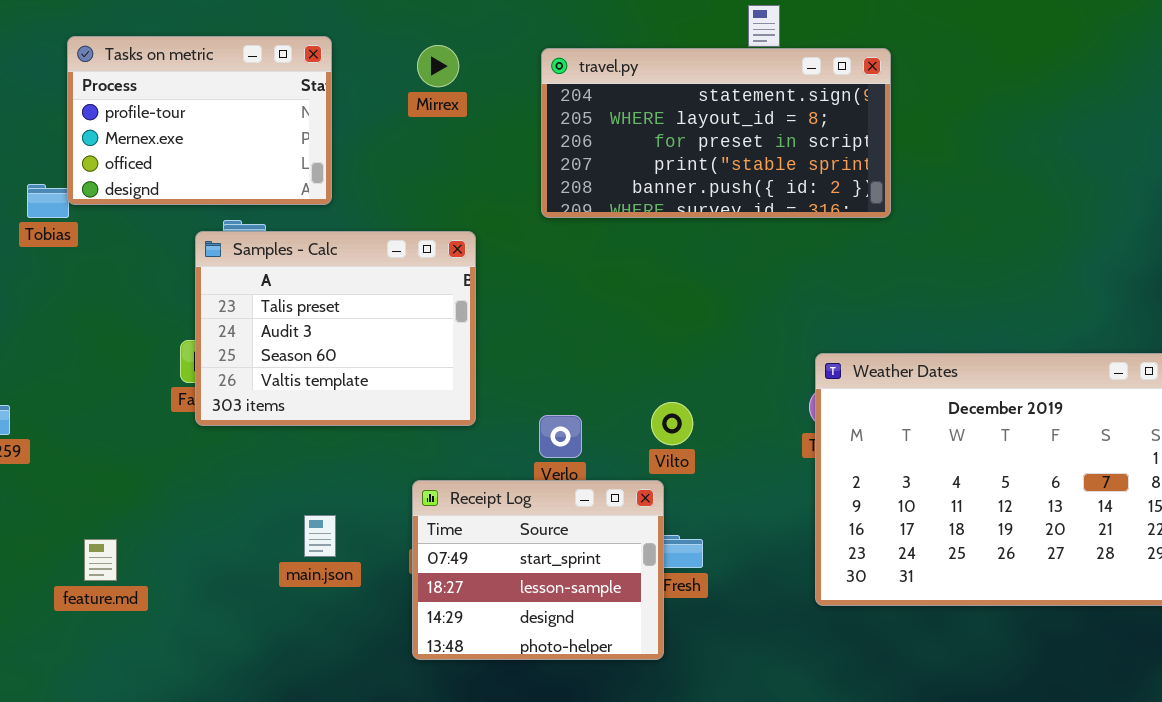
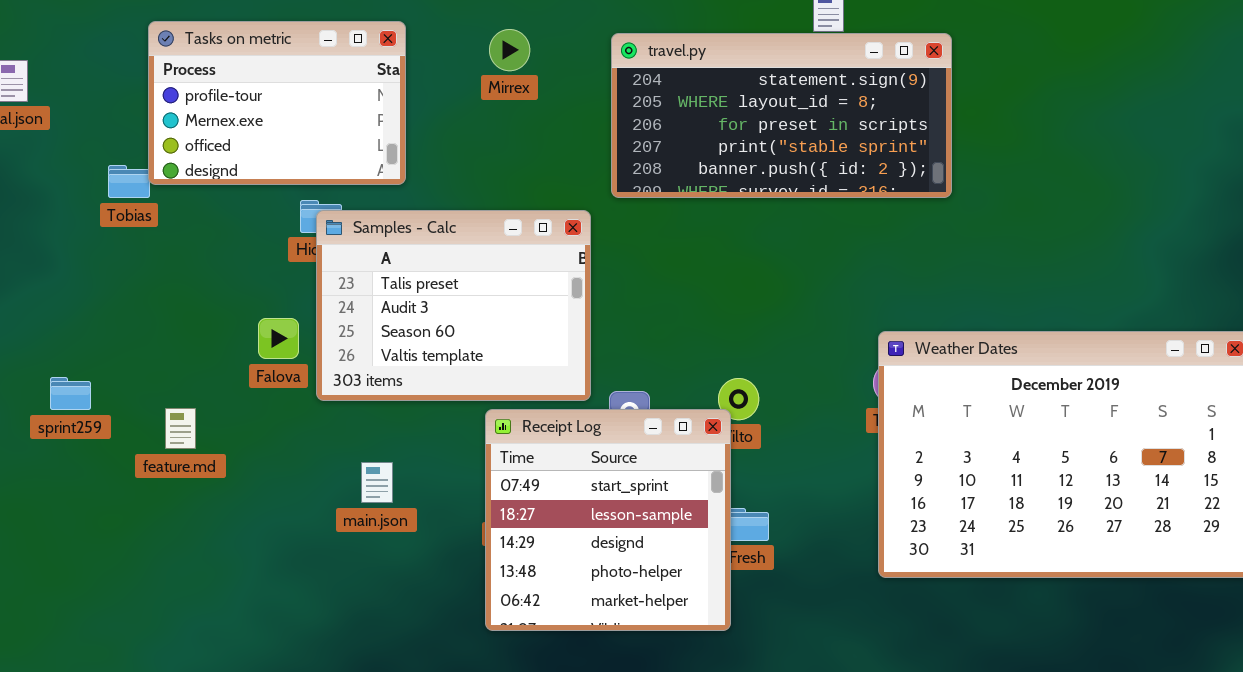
Samples - Calc: [195,231,476,426] -> [316,210,591,401], moved
Receipt Log: [412,480,664,660] -> [485,409,731,631], resized
main.json: [304,515,336,557] -> [361,462,393,503], moved
feature.md: [84,539,117,581] -> [165,408,196,449], moved

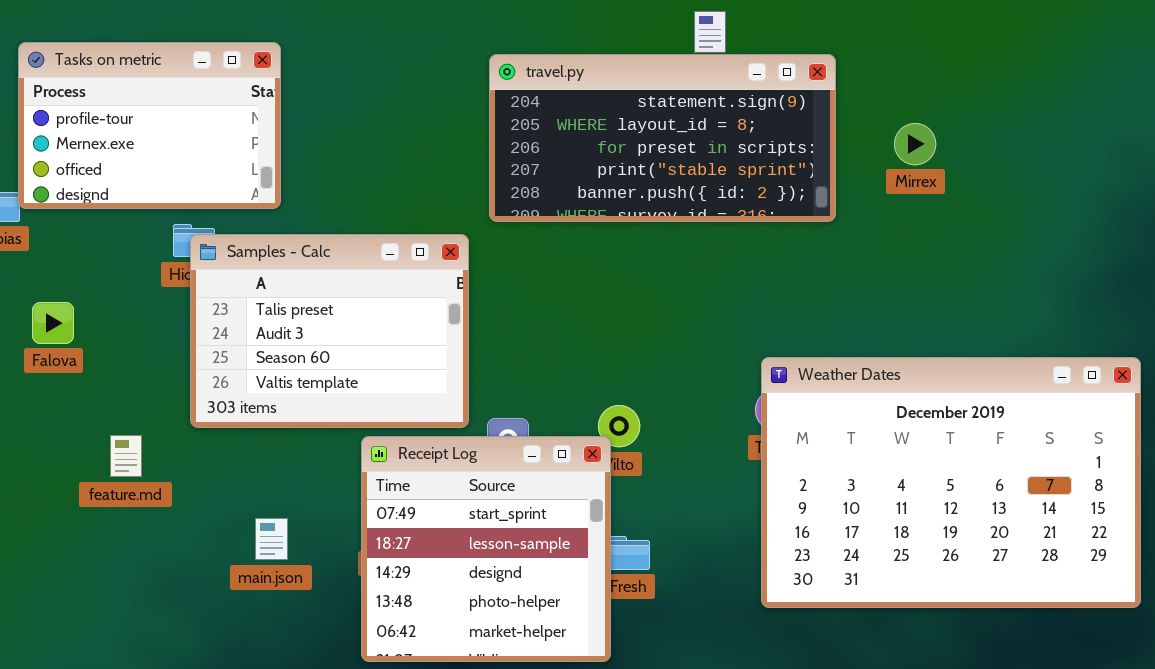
Mirrex: [489,29,530,71] -> [894,123,936,165], moved
Falova: [258,318,299,359] -> [32,302,74,344], moved
feature.md: [165,408,196,449] -> [110,435,142,477], moved
main.json: [361,462,393,503] -> [255,518,288,560], moved

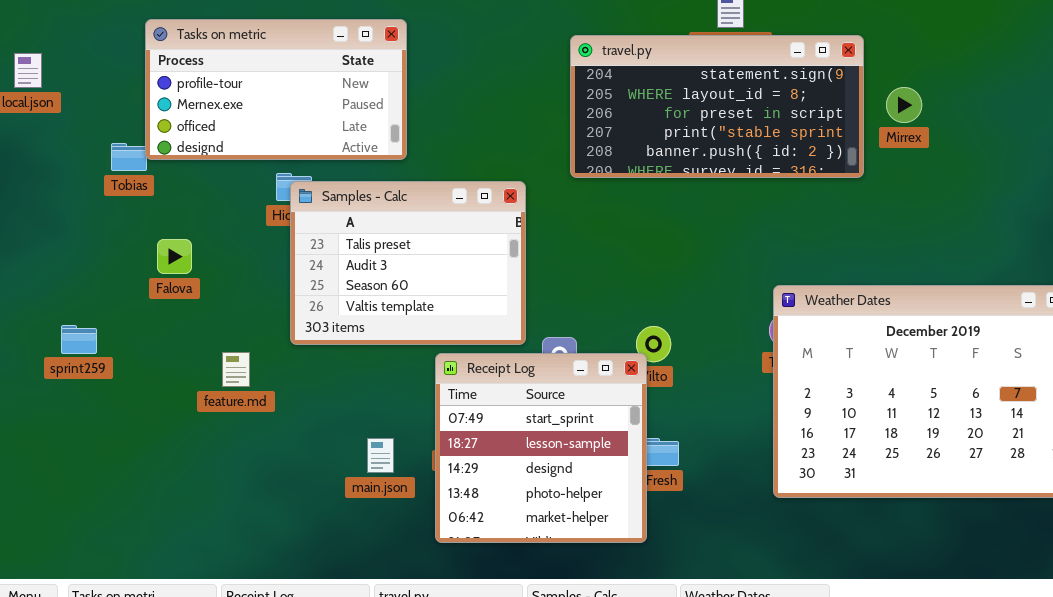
Tasks on metric: [18,42,281,209] -> [145,19,407,160], resized
travel.py: [489,54,836,222] -> [570,35,864,178], moved
main.json: [255,518,288,560] -> [367,438,394,473], moved

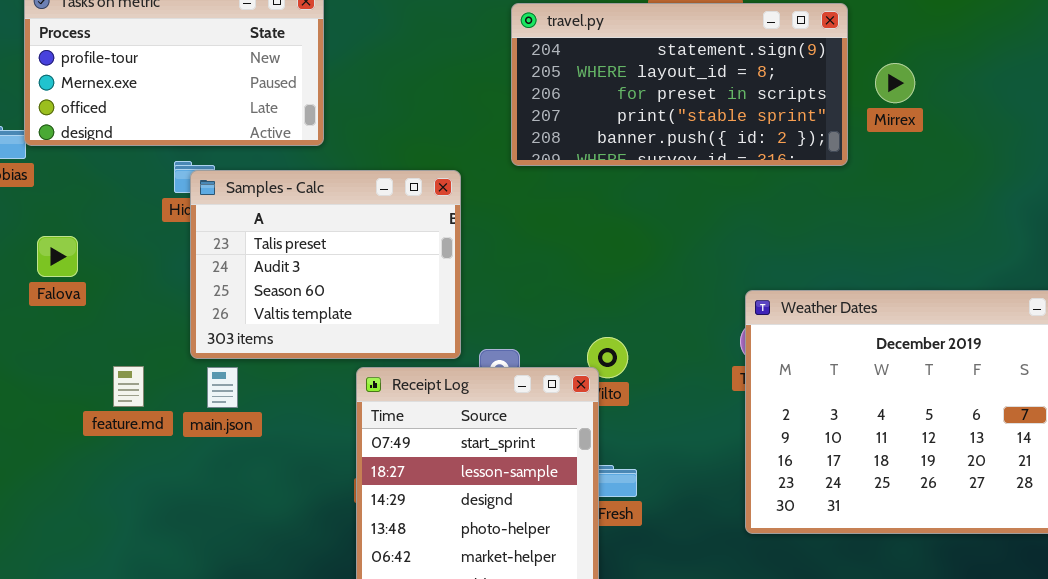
main.json: [367,438,394,473] -> [207,367,238,408], moved

